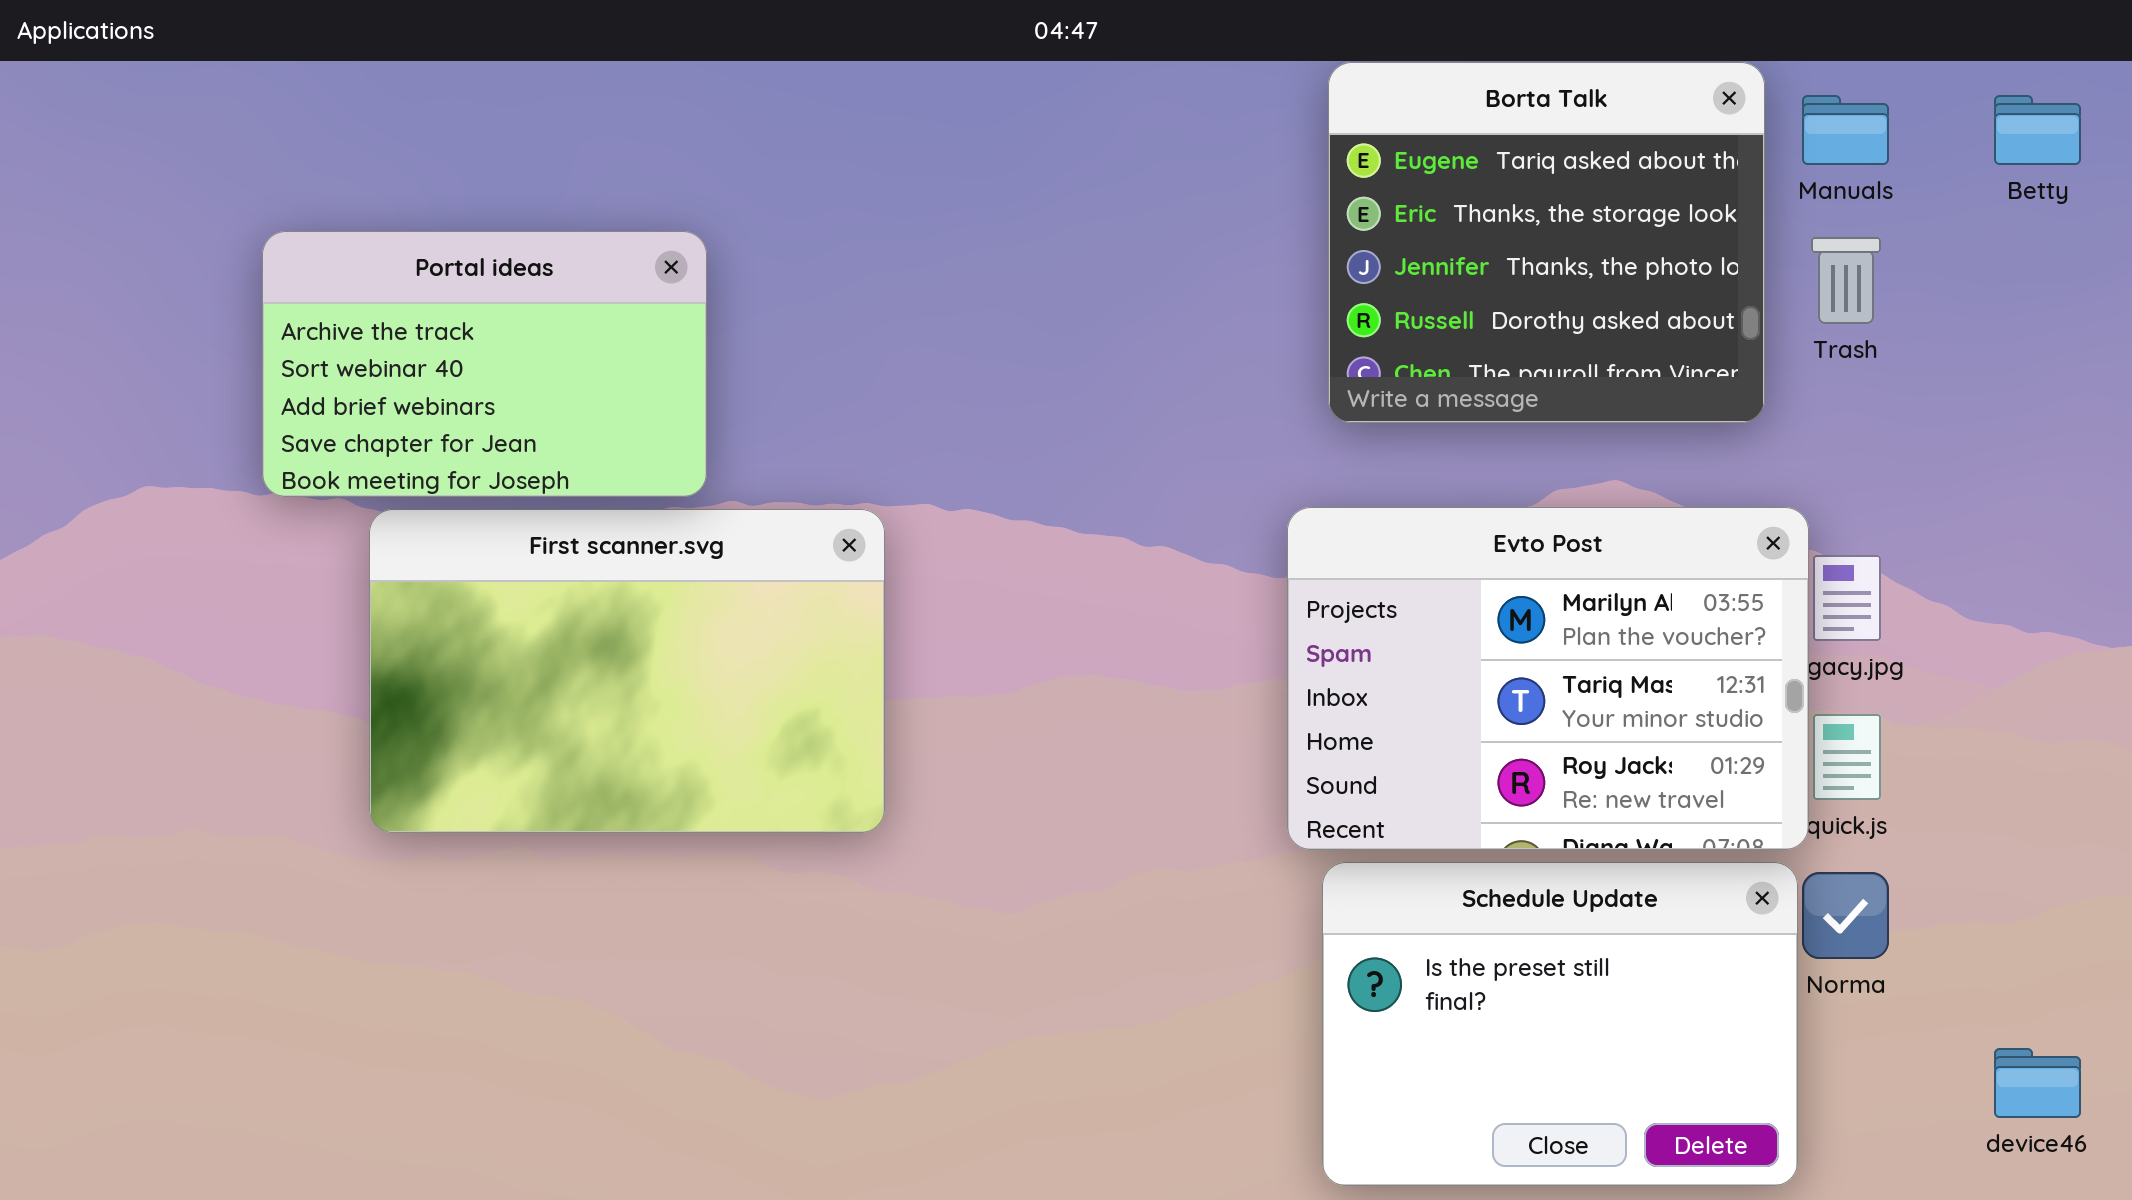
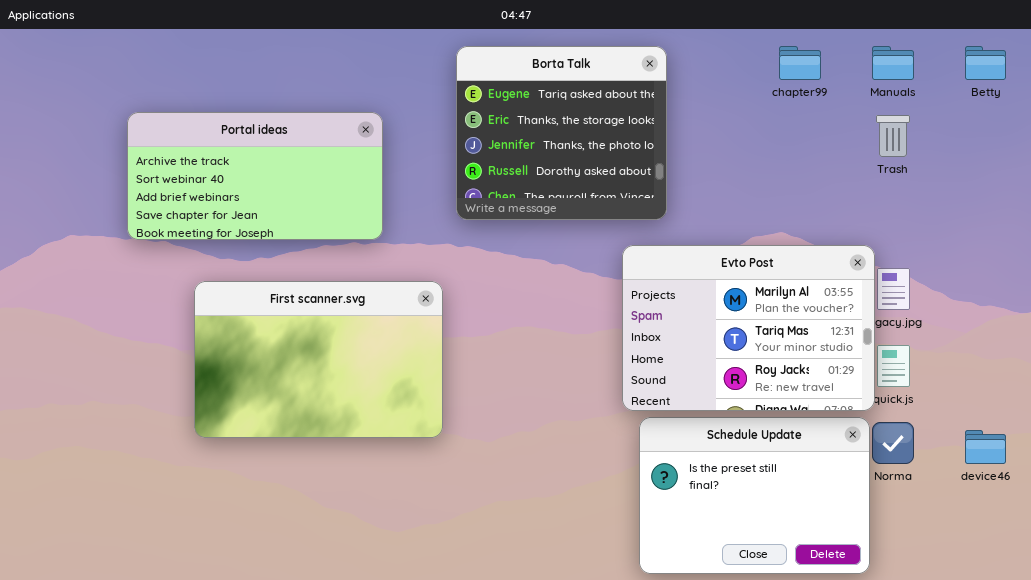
Borta Talk: [1328,62,1765,423] -> [456,46,667,220], moved
Portal ideas: [262,231,707,497] -> [127,112,383,240], resized
First scanner.svg: [369,509,885,833] -> [194,281,443,438], moved
device46: [1994,1048,2081,1118] -> [965,430,1006,464], moved

